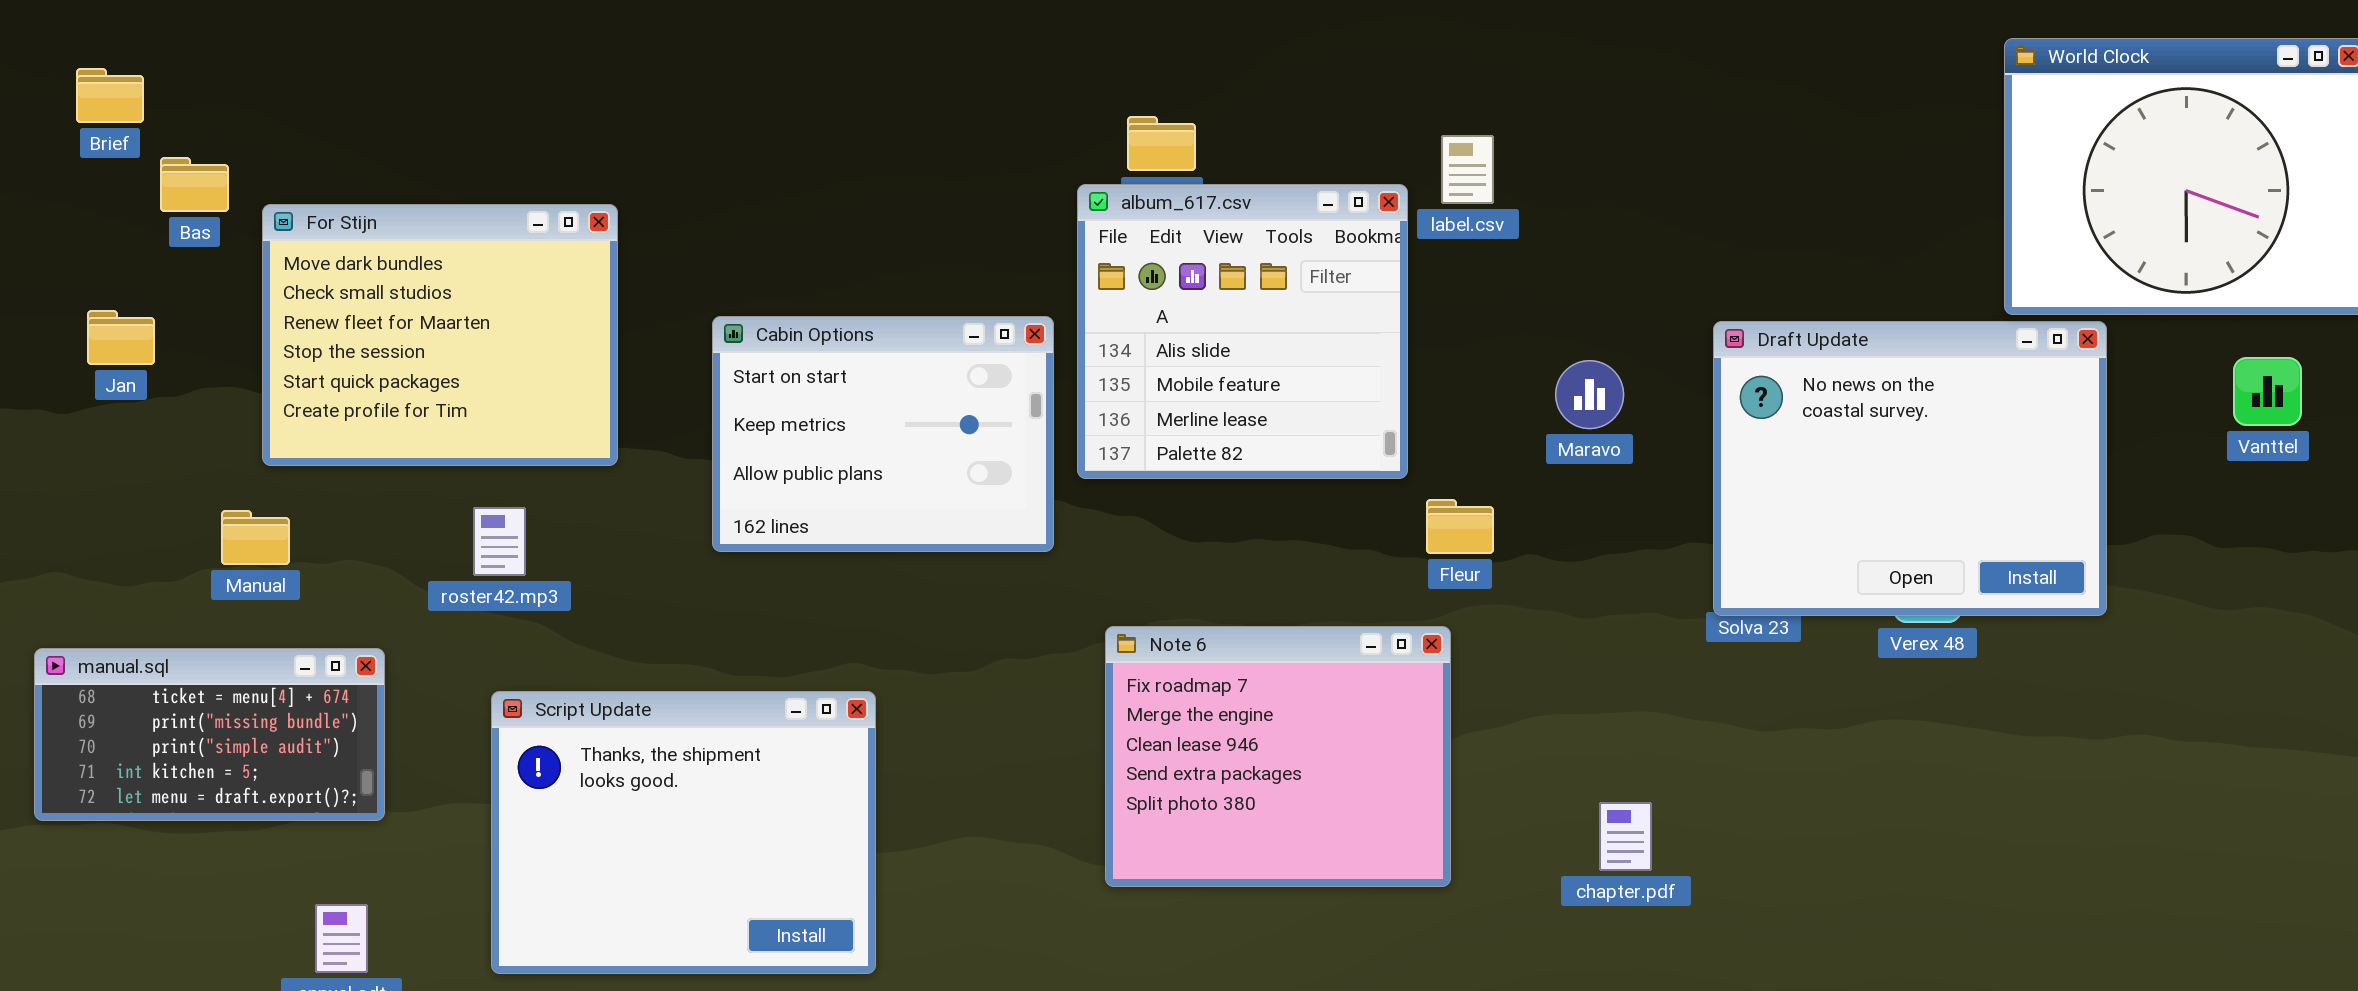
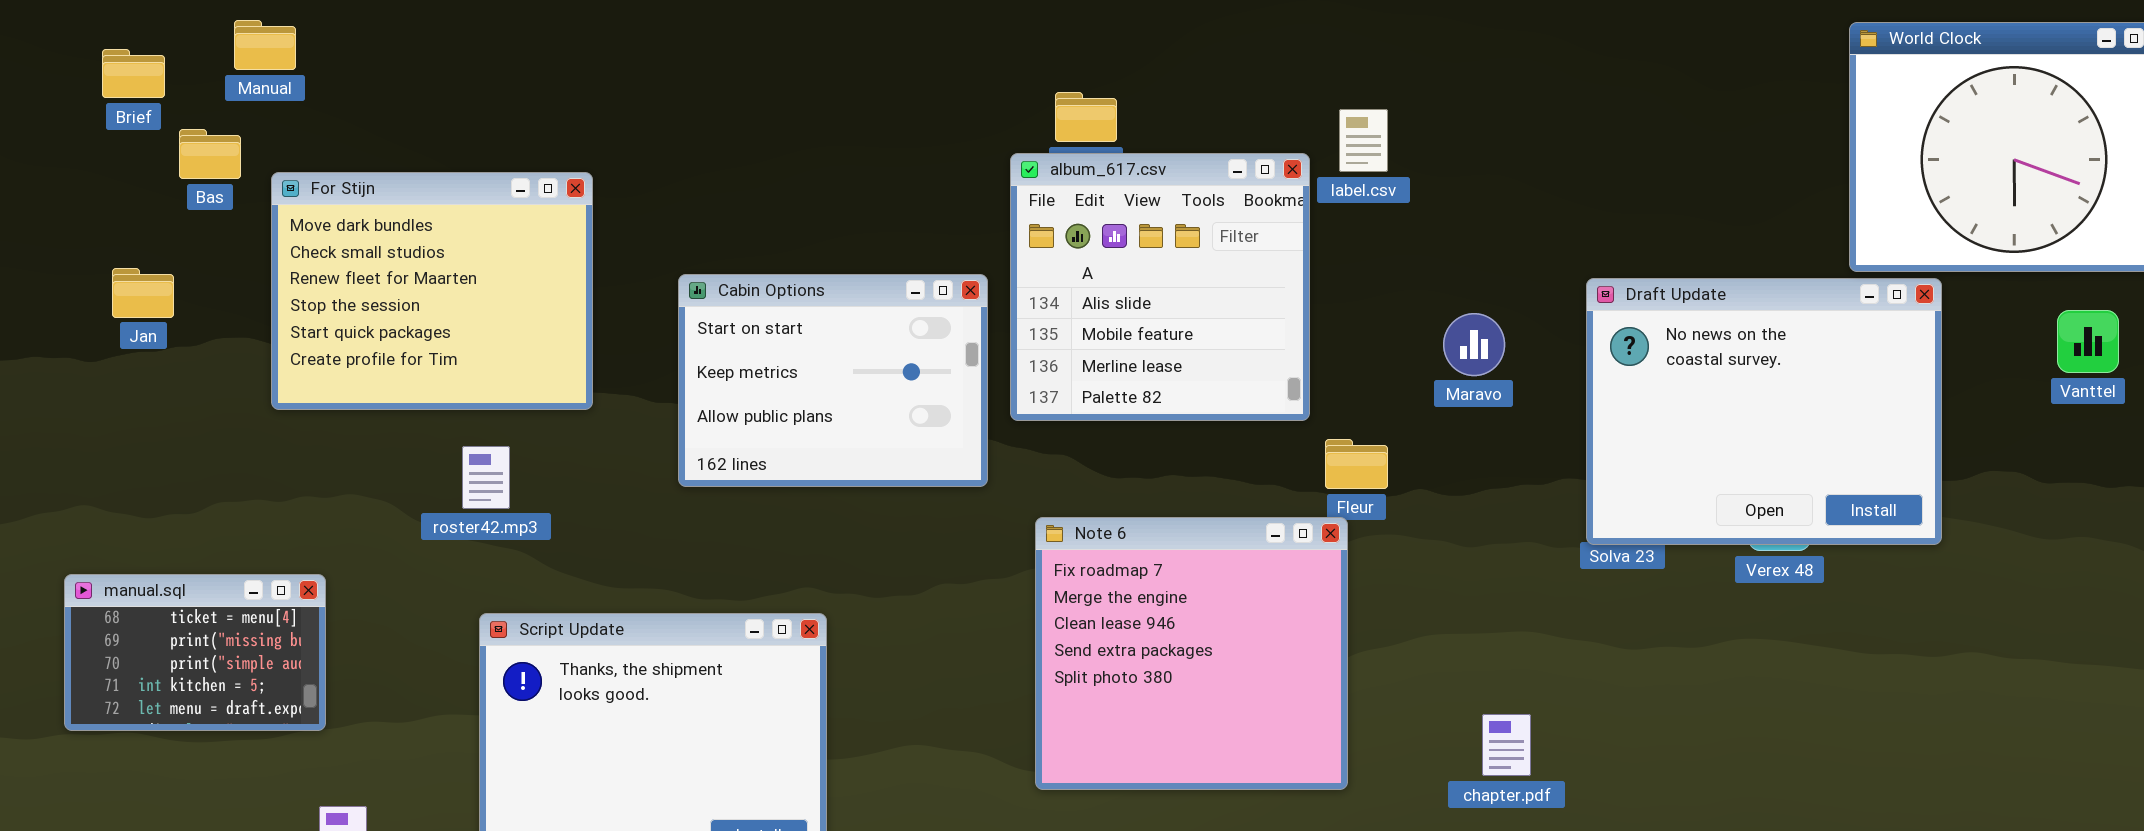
Manual: [221,510,290,565] -> [234,20,296,70], moved
Note 6: [1105,626,1451,887] -> [1035,517,1348,790], resized
manual.sql: [34,648,385,821] -> [64,574,326,731], resized

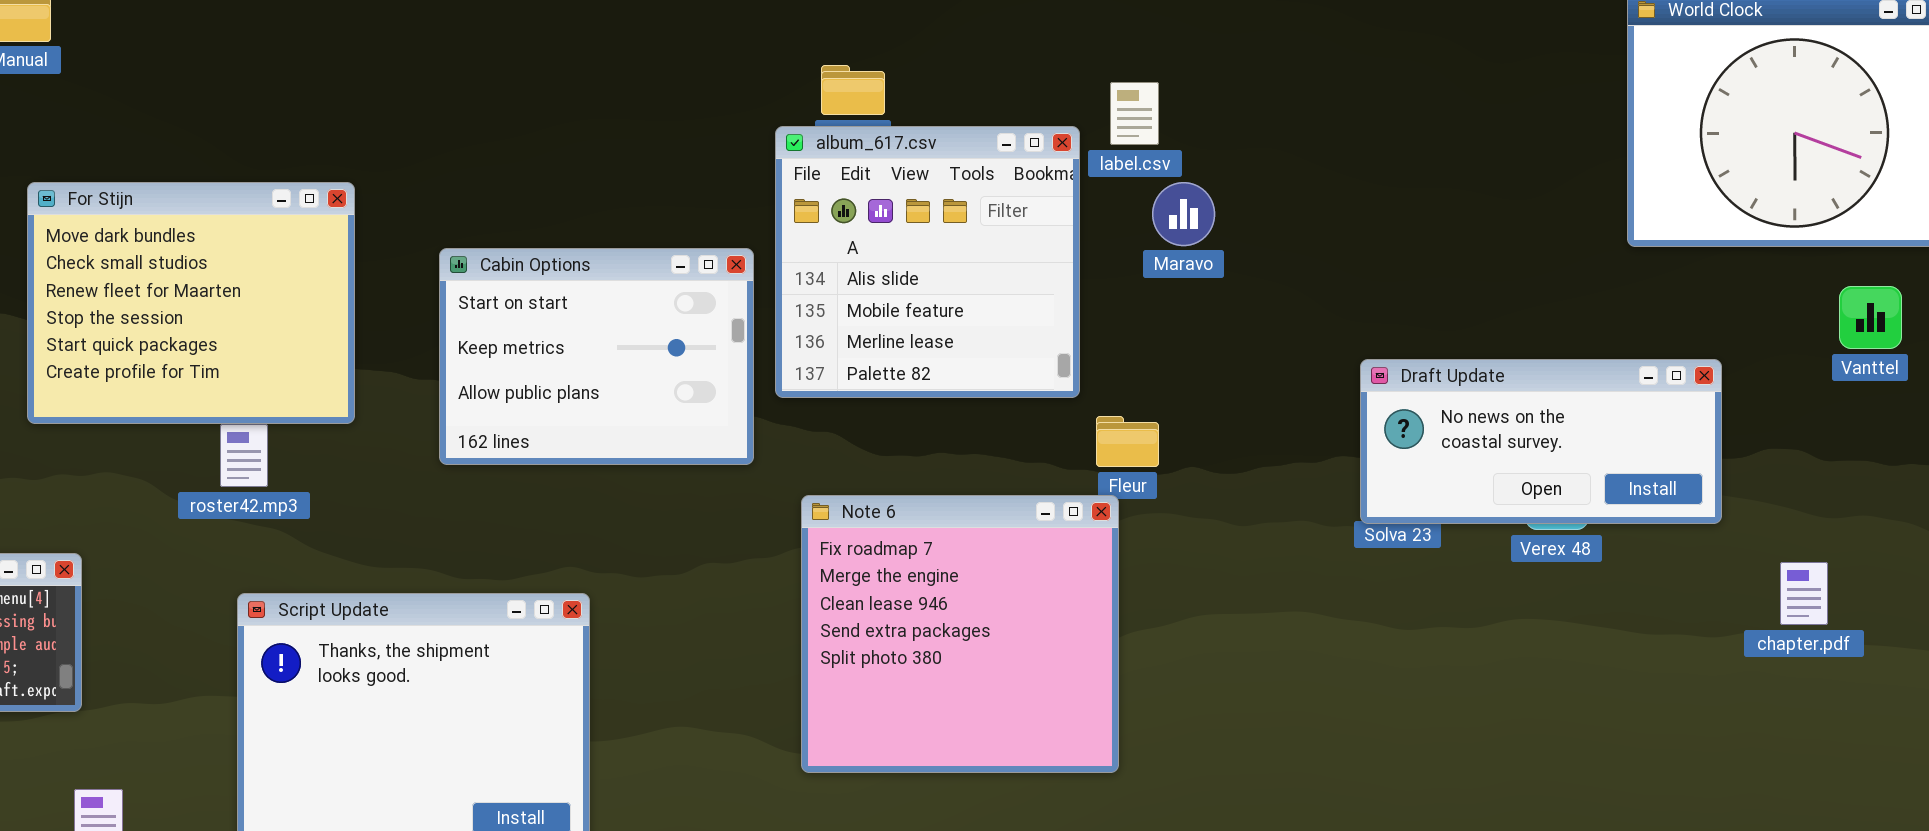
For Stijn: [271,172,593,410] -> [27,182,355,424], moved
Draft Update: [1586,278,1942,545] -> [1360,359,1722,524], resized
Maravo: [1443,313,1505,376] -> [1152,182,1215,246], moved
chapter.pdf: [1482,714,1531,776] -> [1780,562,1828,625], moved

